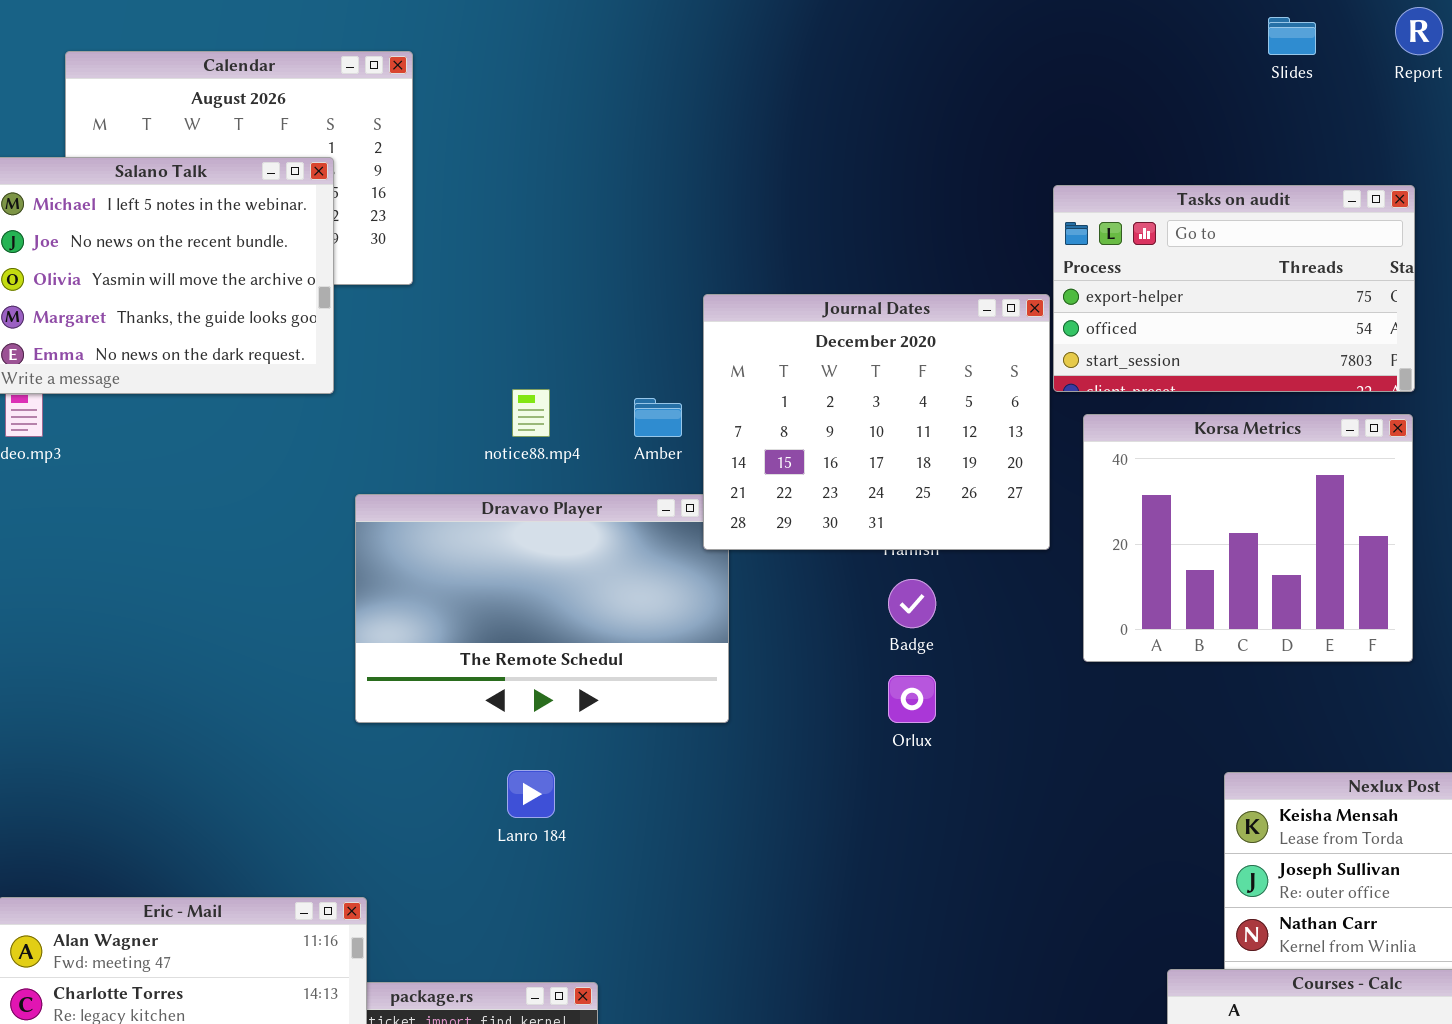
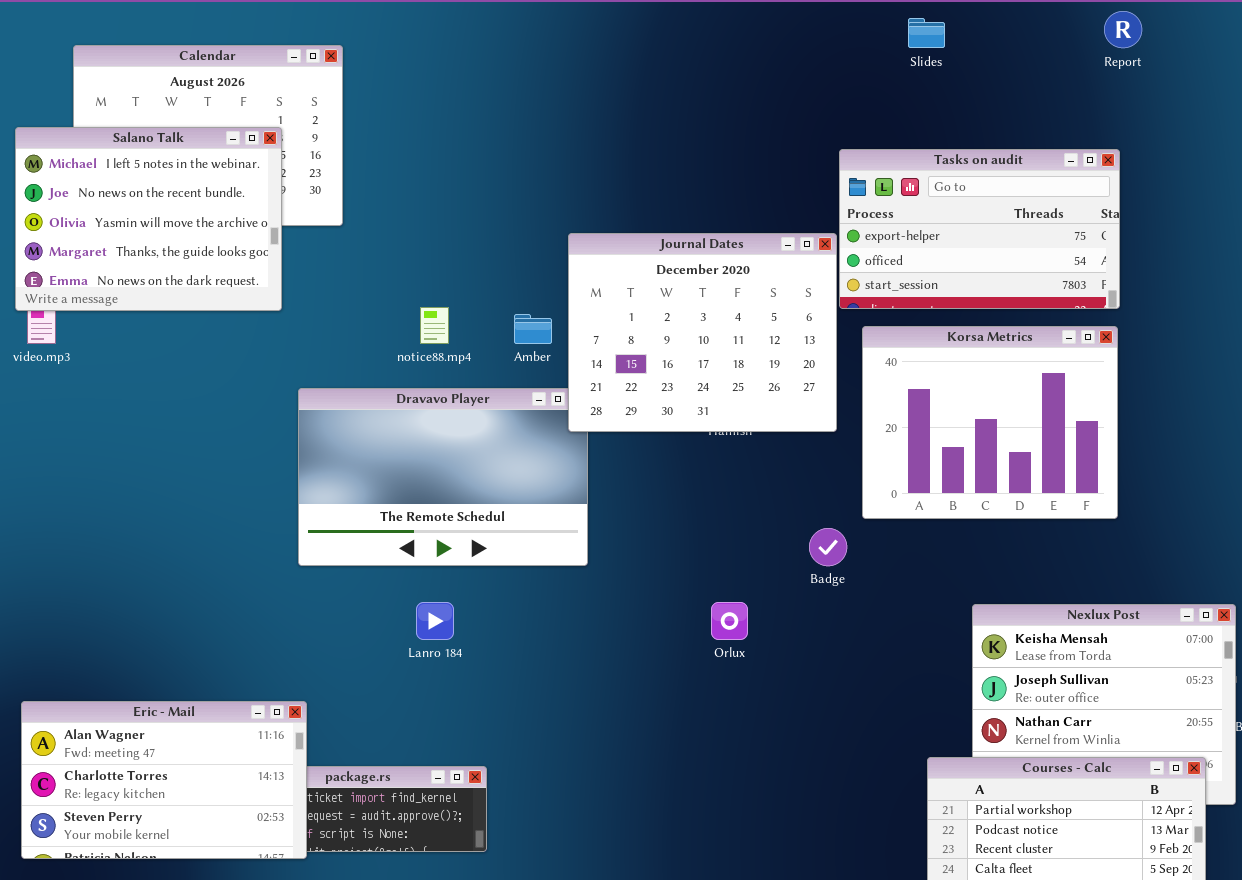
Slides: [1268,17,1316,55] -> [908,18,945,48], moved
Badge: [888,579,936,628] -> [809,528,847,566], moved
Orlux: [888,675,936,723] -> [711,602,748,640], moved

